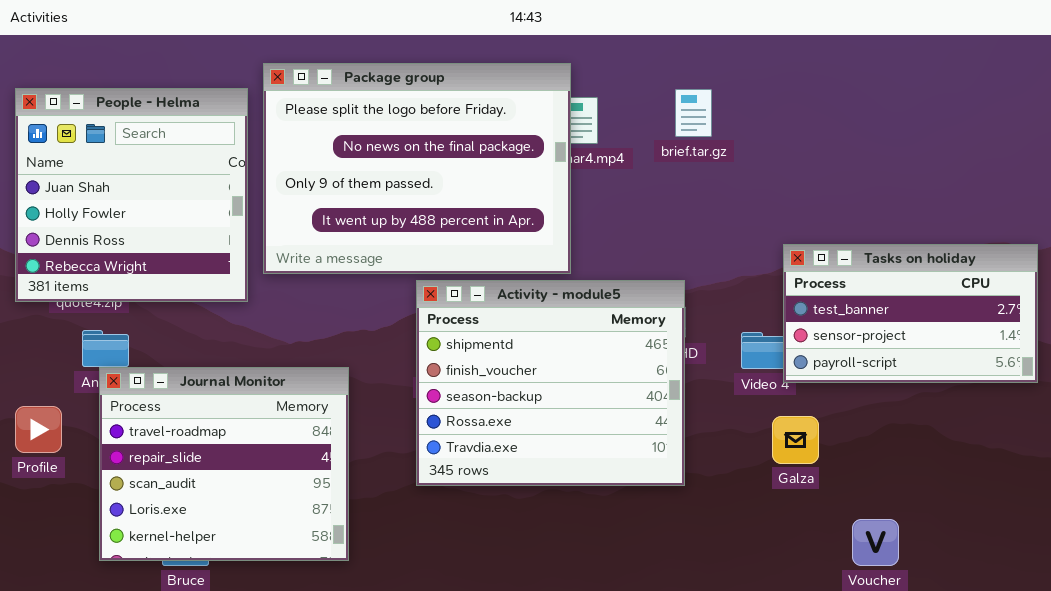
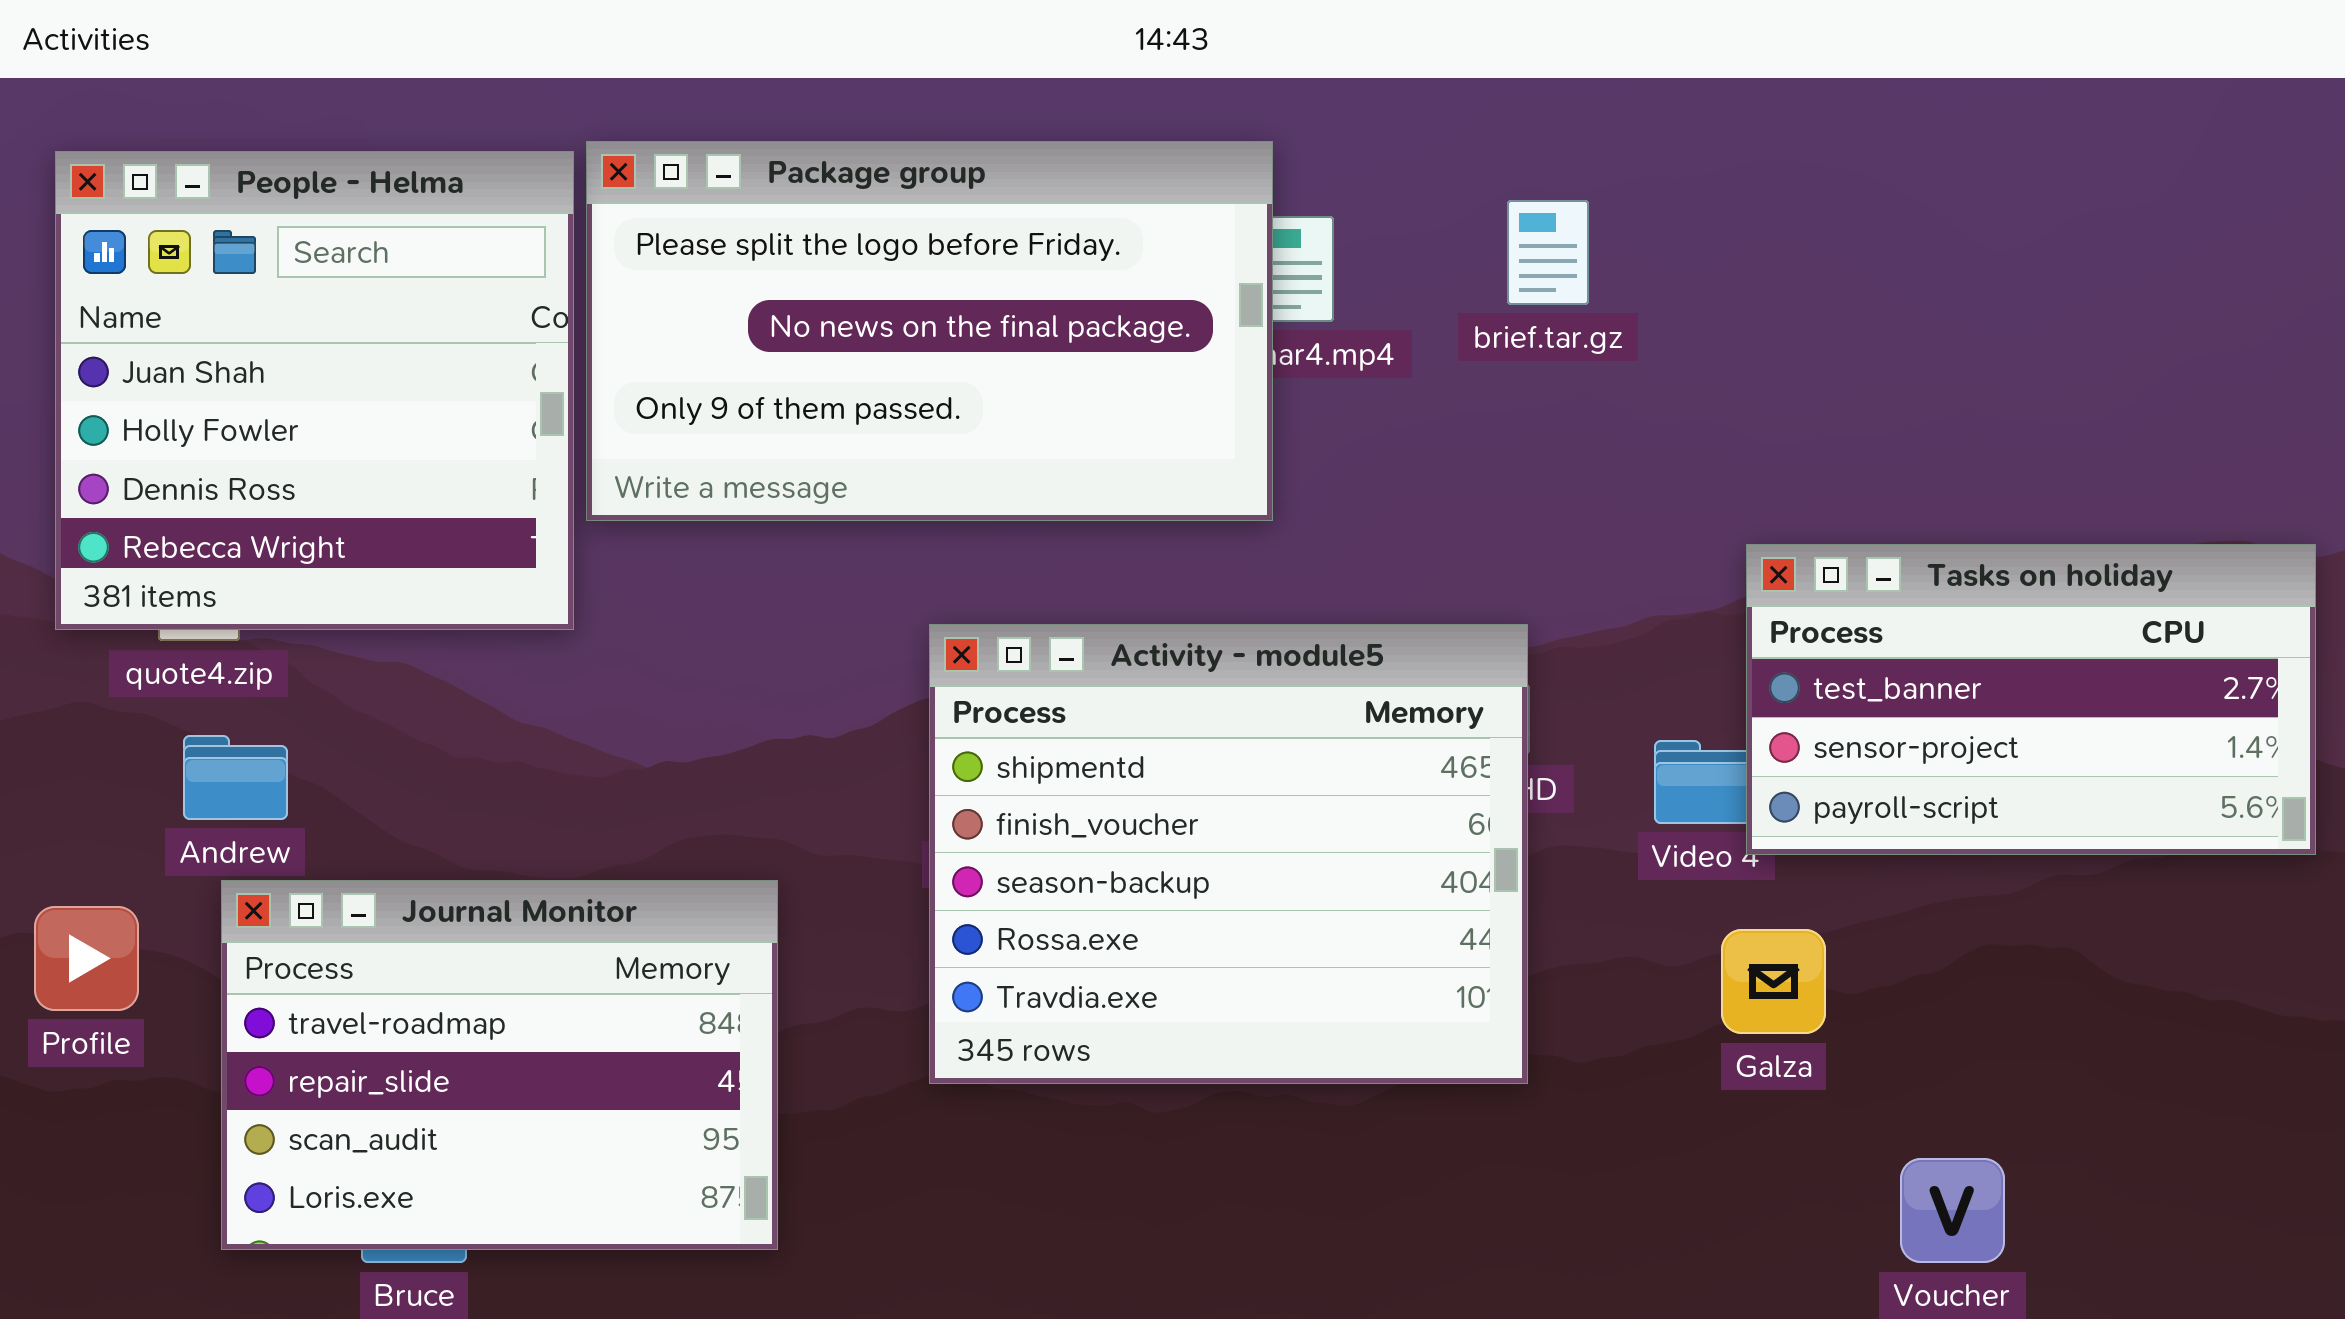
Package group: [263,63,571,274] -> [586,141,1273,521], resized
People - Helma: [15,88,248,302] -> [55,151,574,630], moved
Journal Monitor: [99,367,349,561] -> [221,880,778,1250], resized

